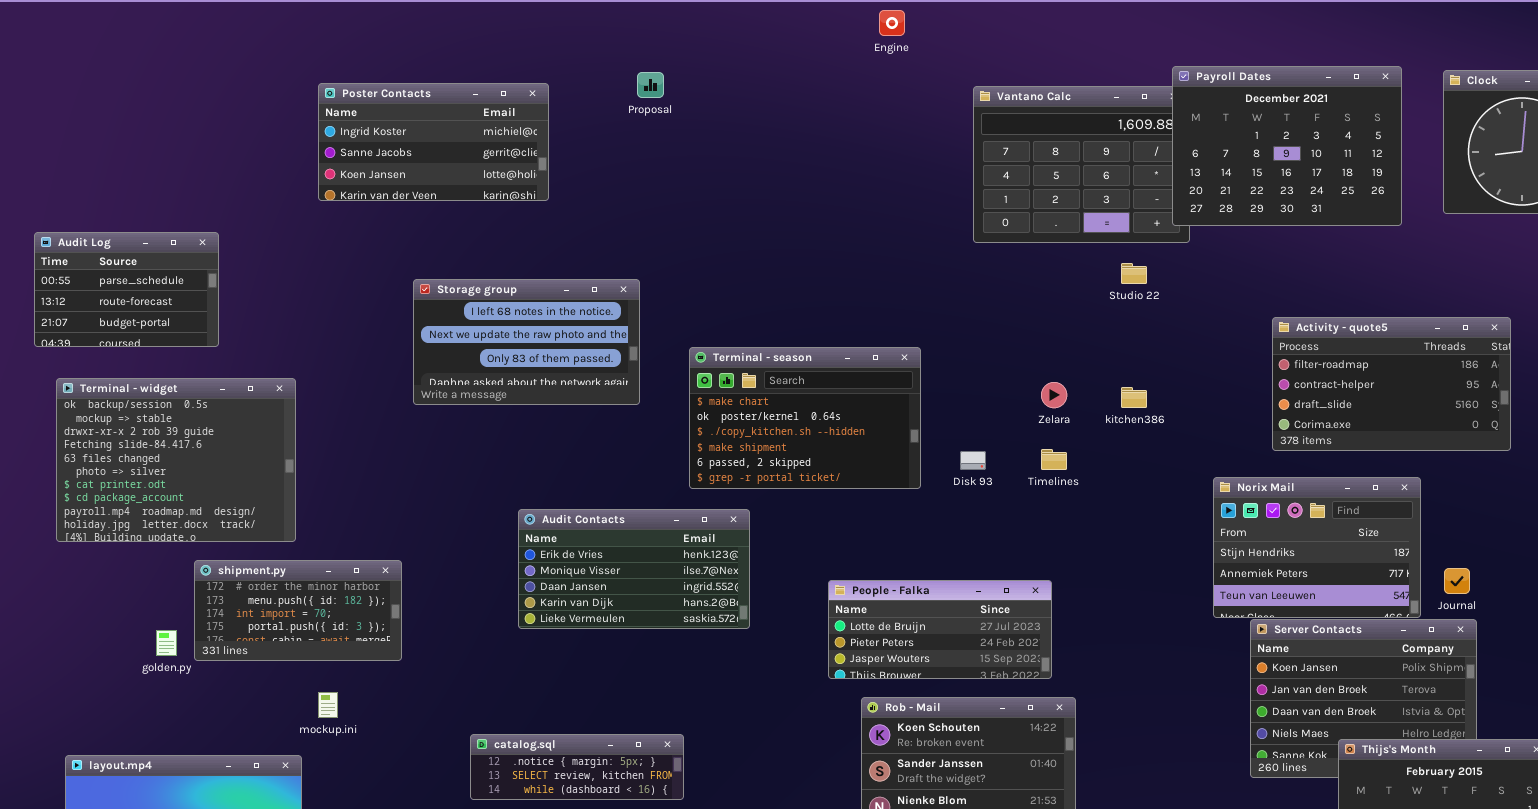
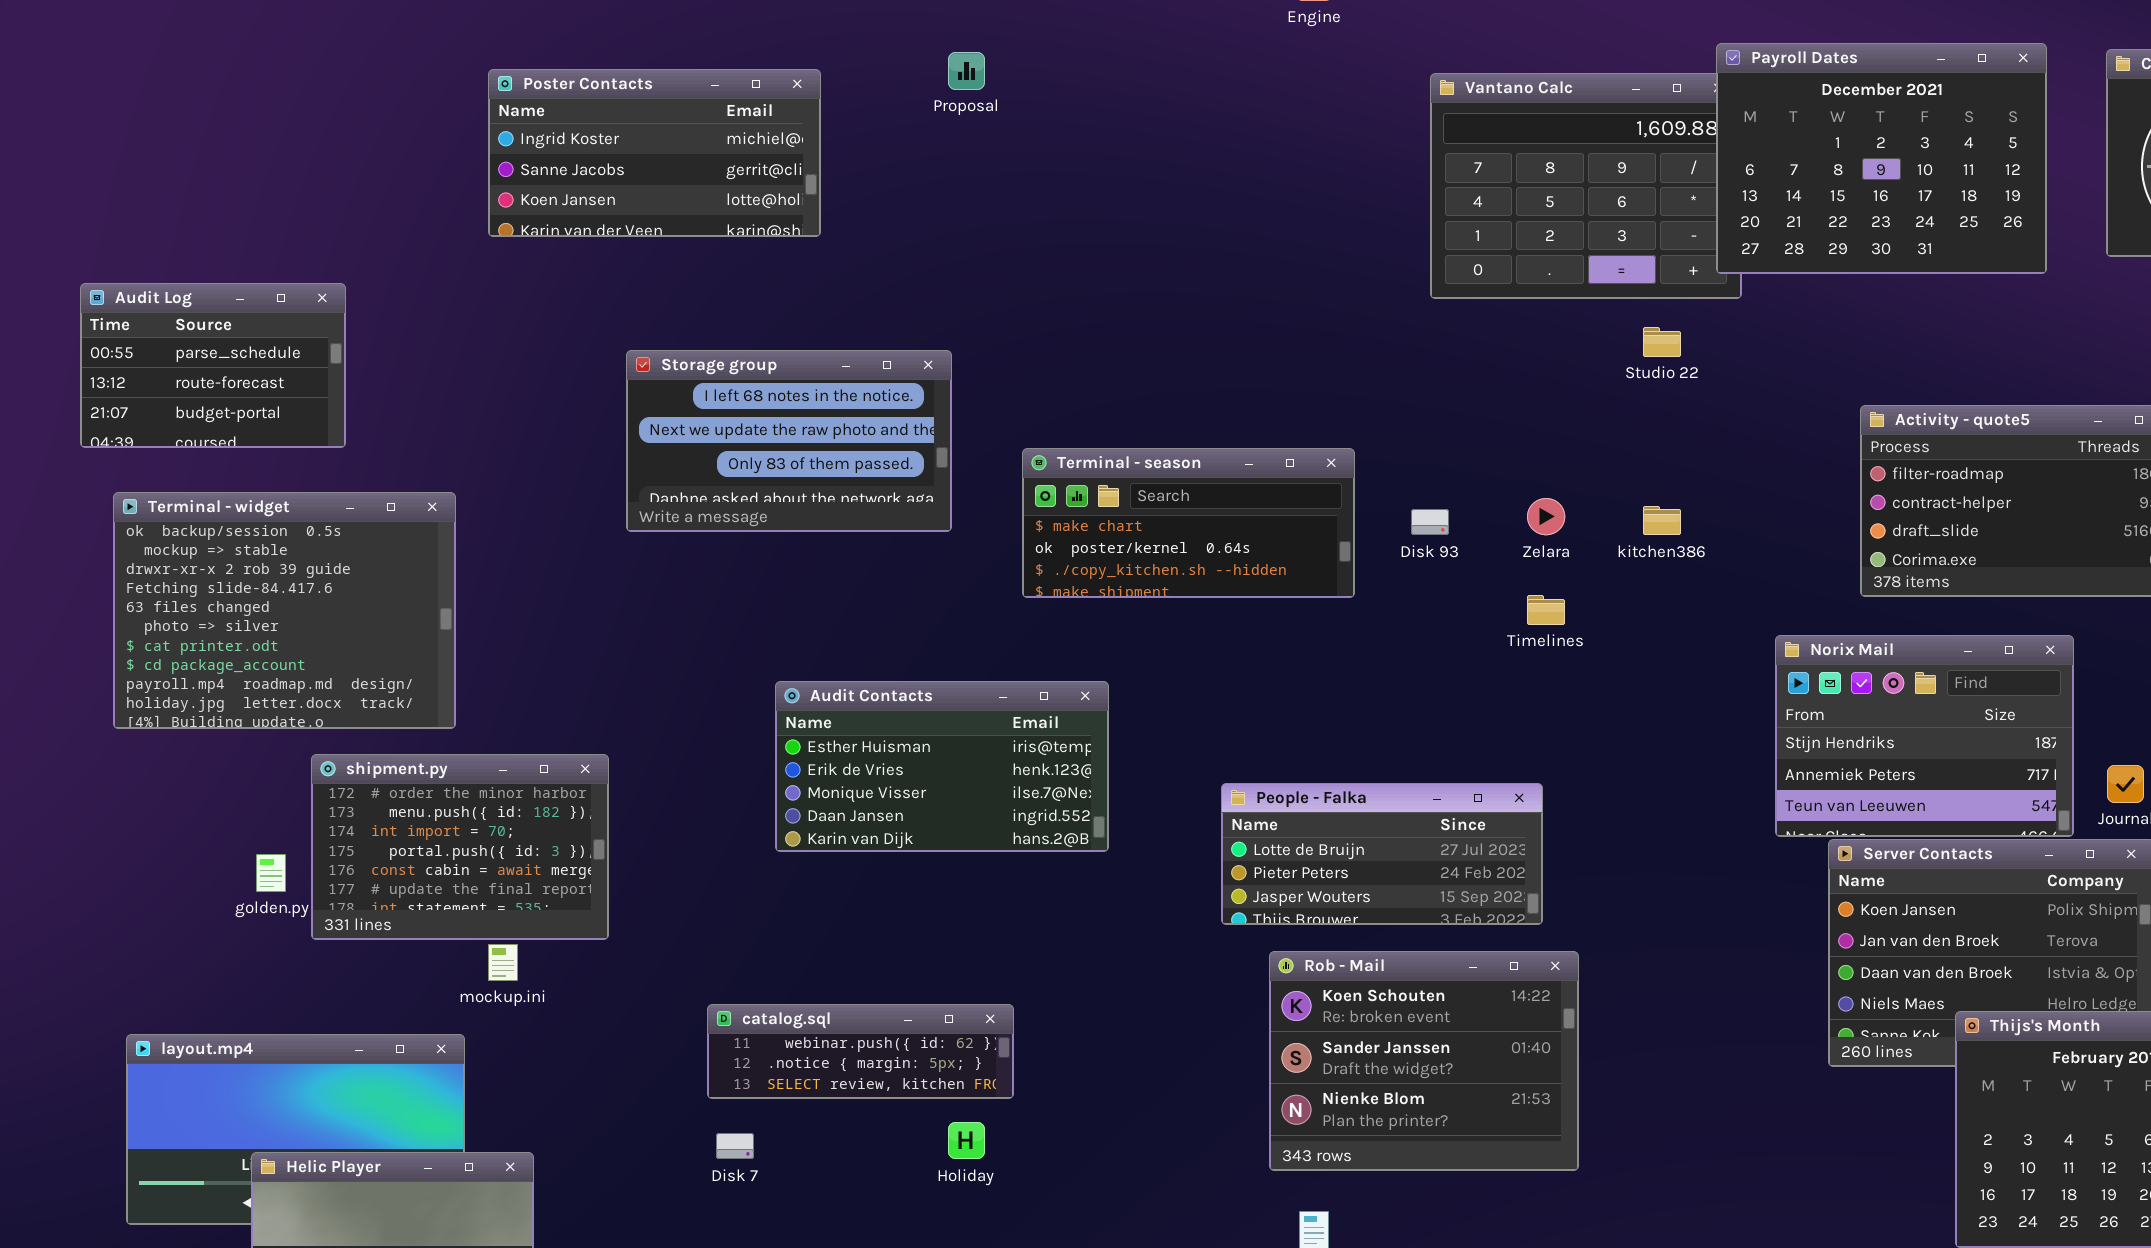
Terminal - season: [689,347,921,489] -> [1022,448,1355,598], resized
Disk 93: [960,451,986,470] -> [1411,509,1449,535], moved
Audit Contacts: [518,509,750,629] -> [775,681,1109,852], scrolled up 1 row
shipment.py: [194,560,402,661] -> [311,754,609,940], resized
catalog.sql: [470,734,684,800] -> [707,1004,1014,1099], scrolled up 1 row

